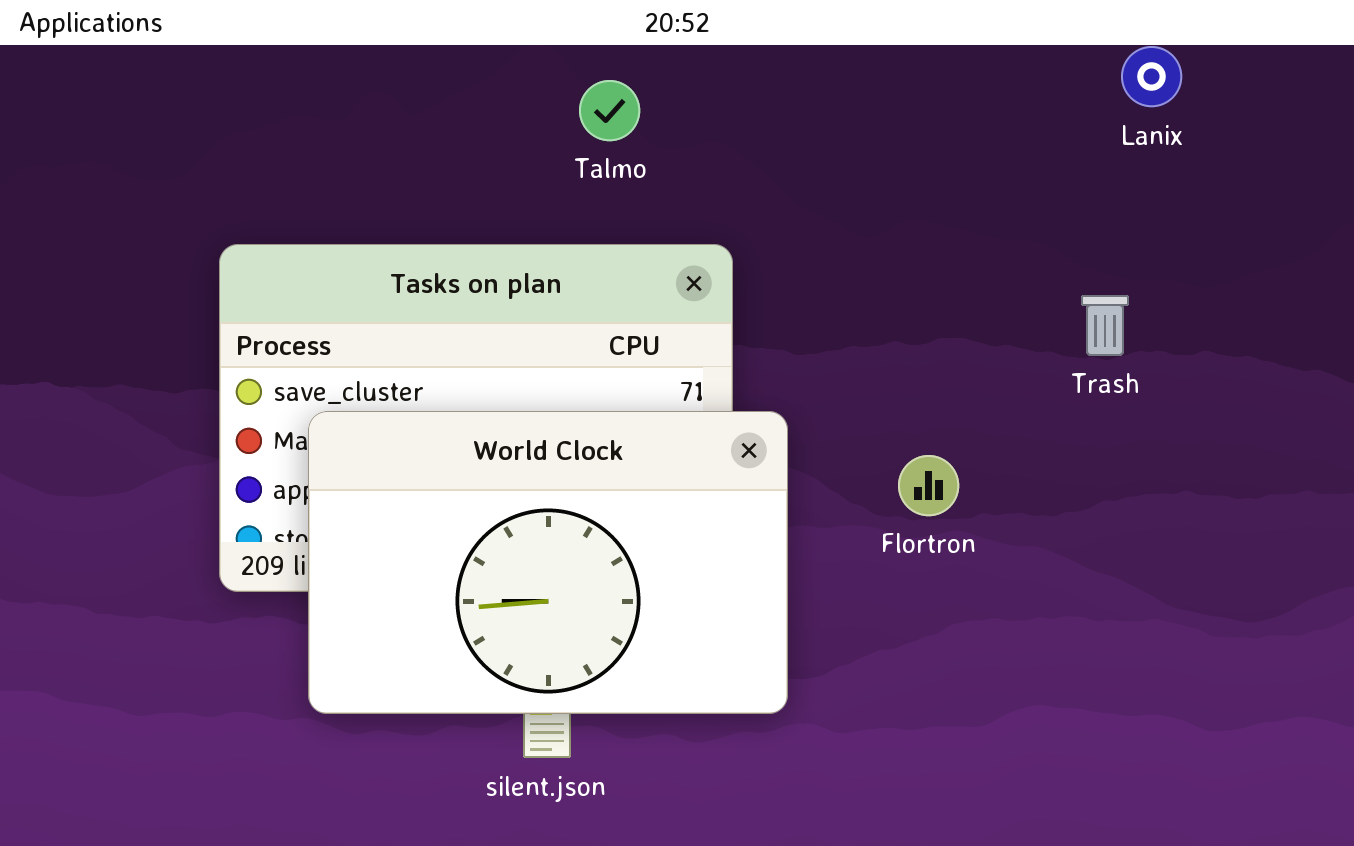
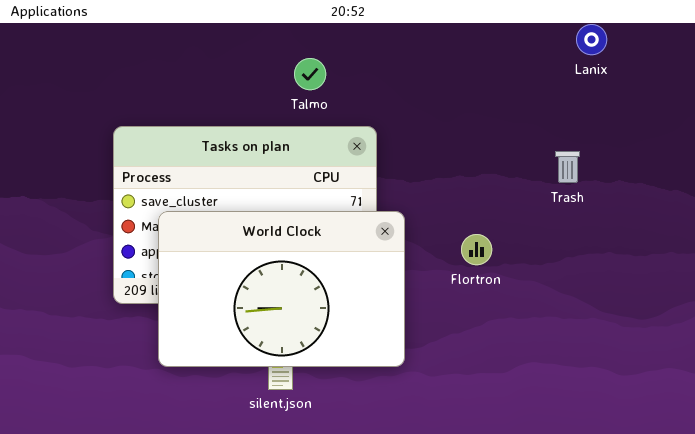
Talmo: [579,80,640,141] -> [294,58,326,90], moved

